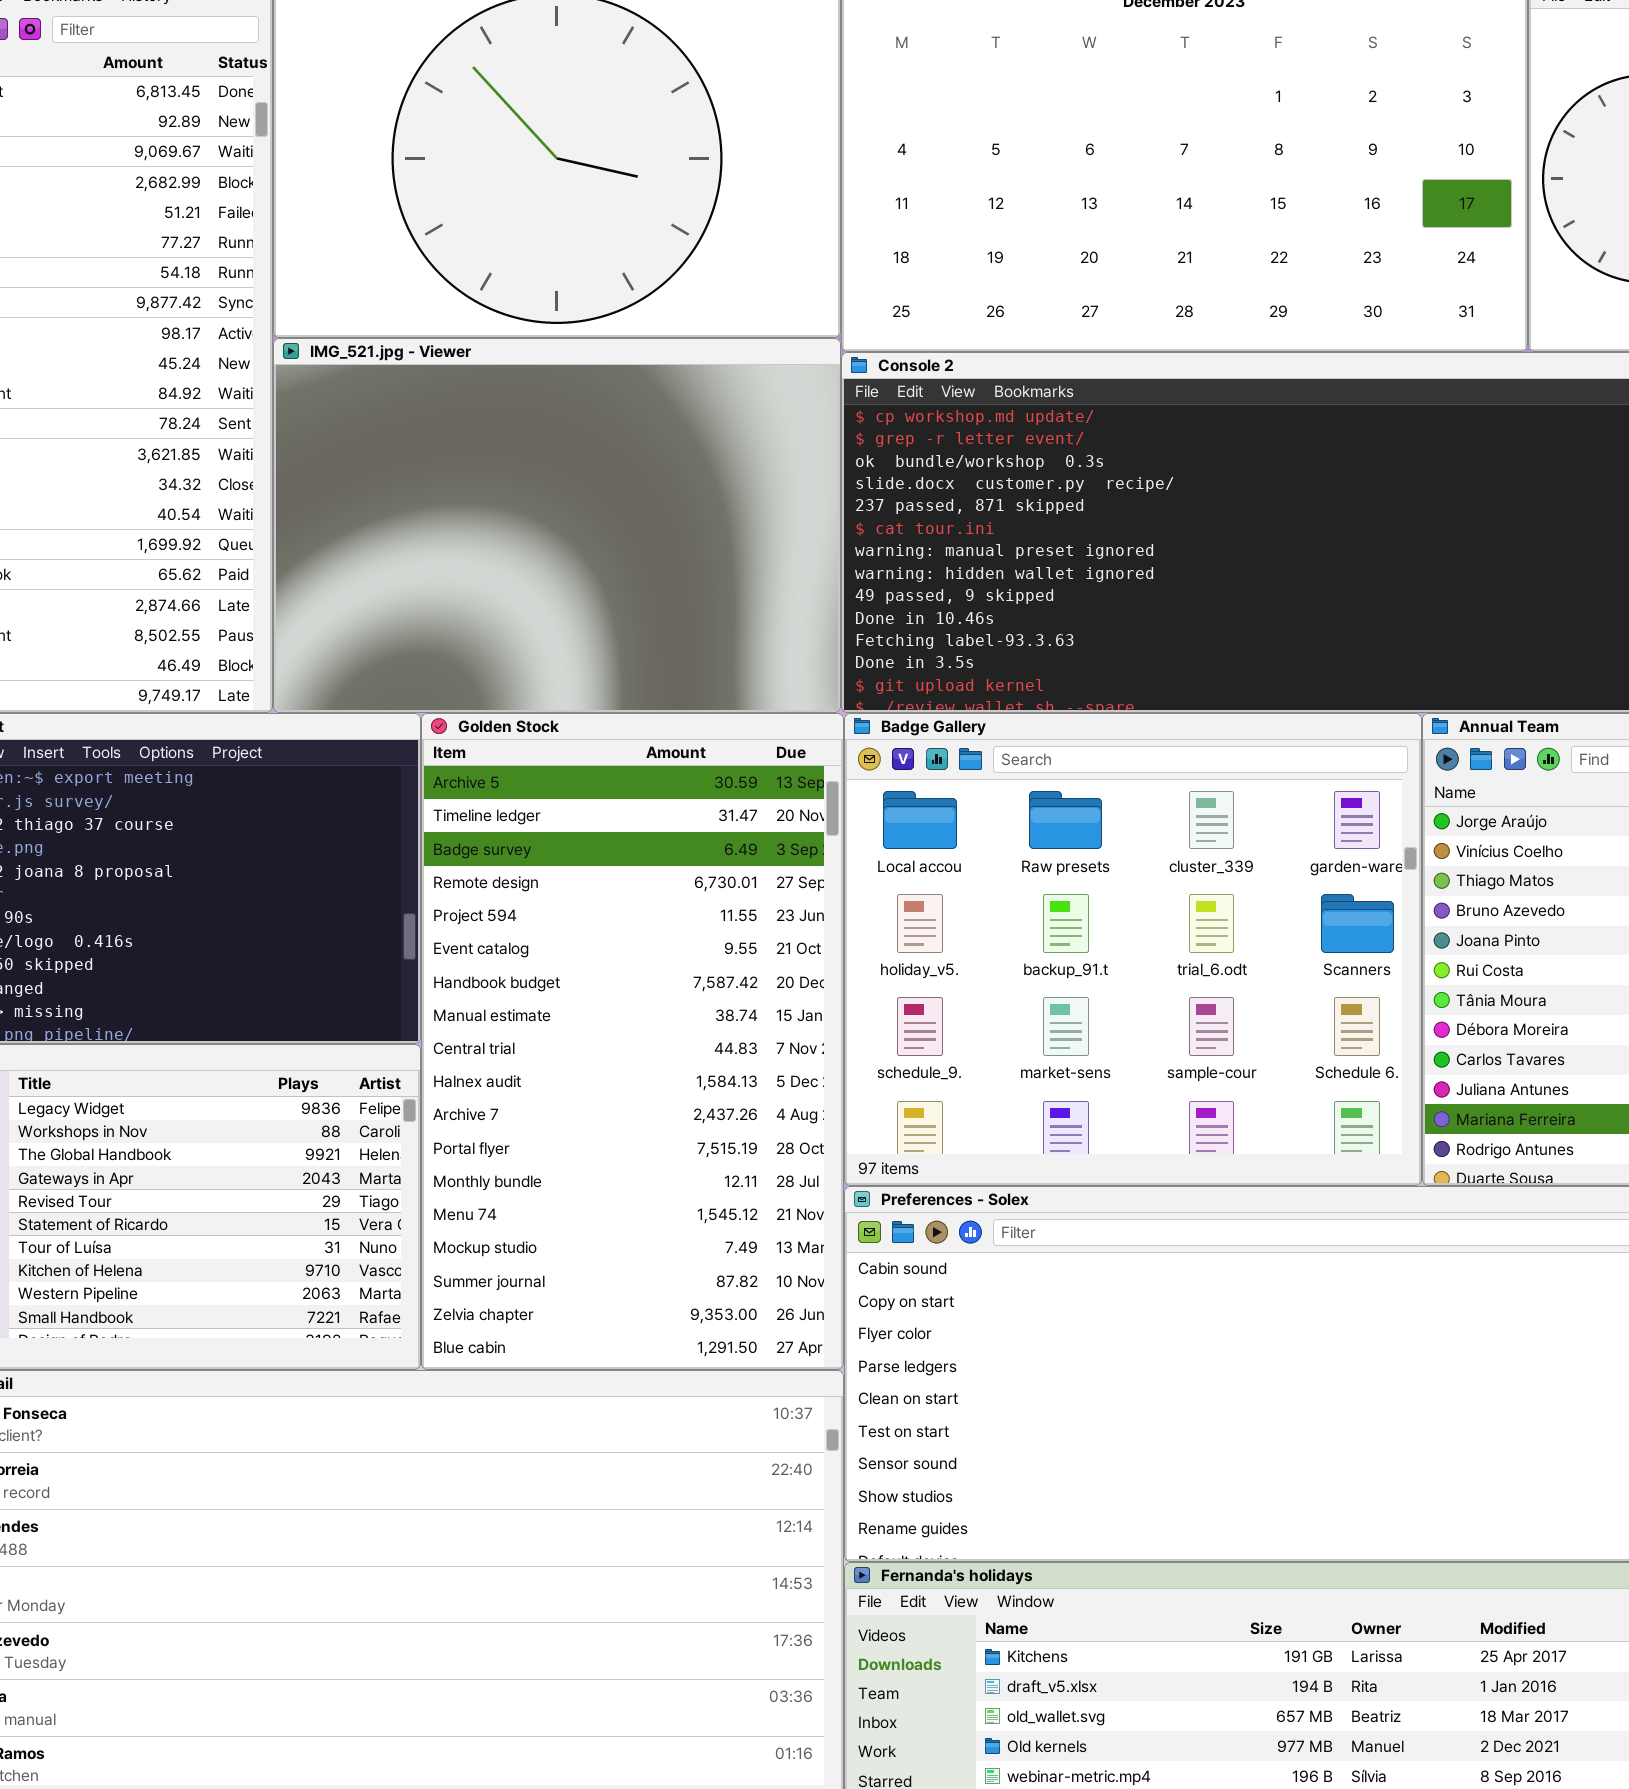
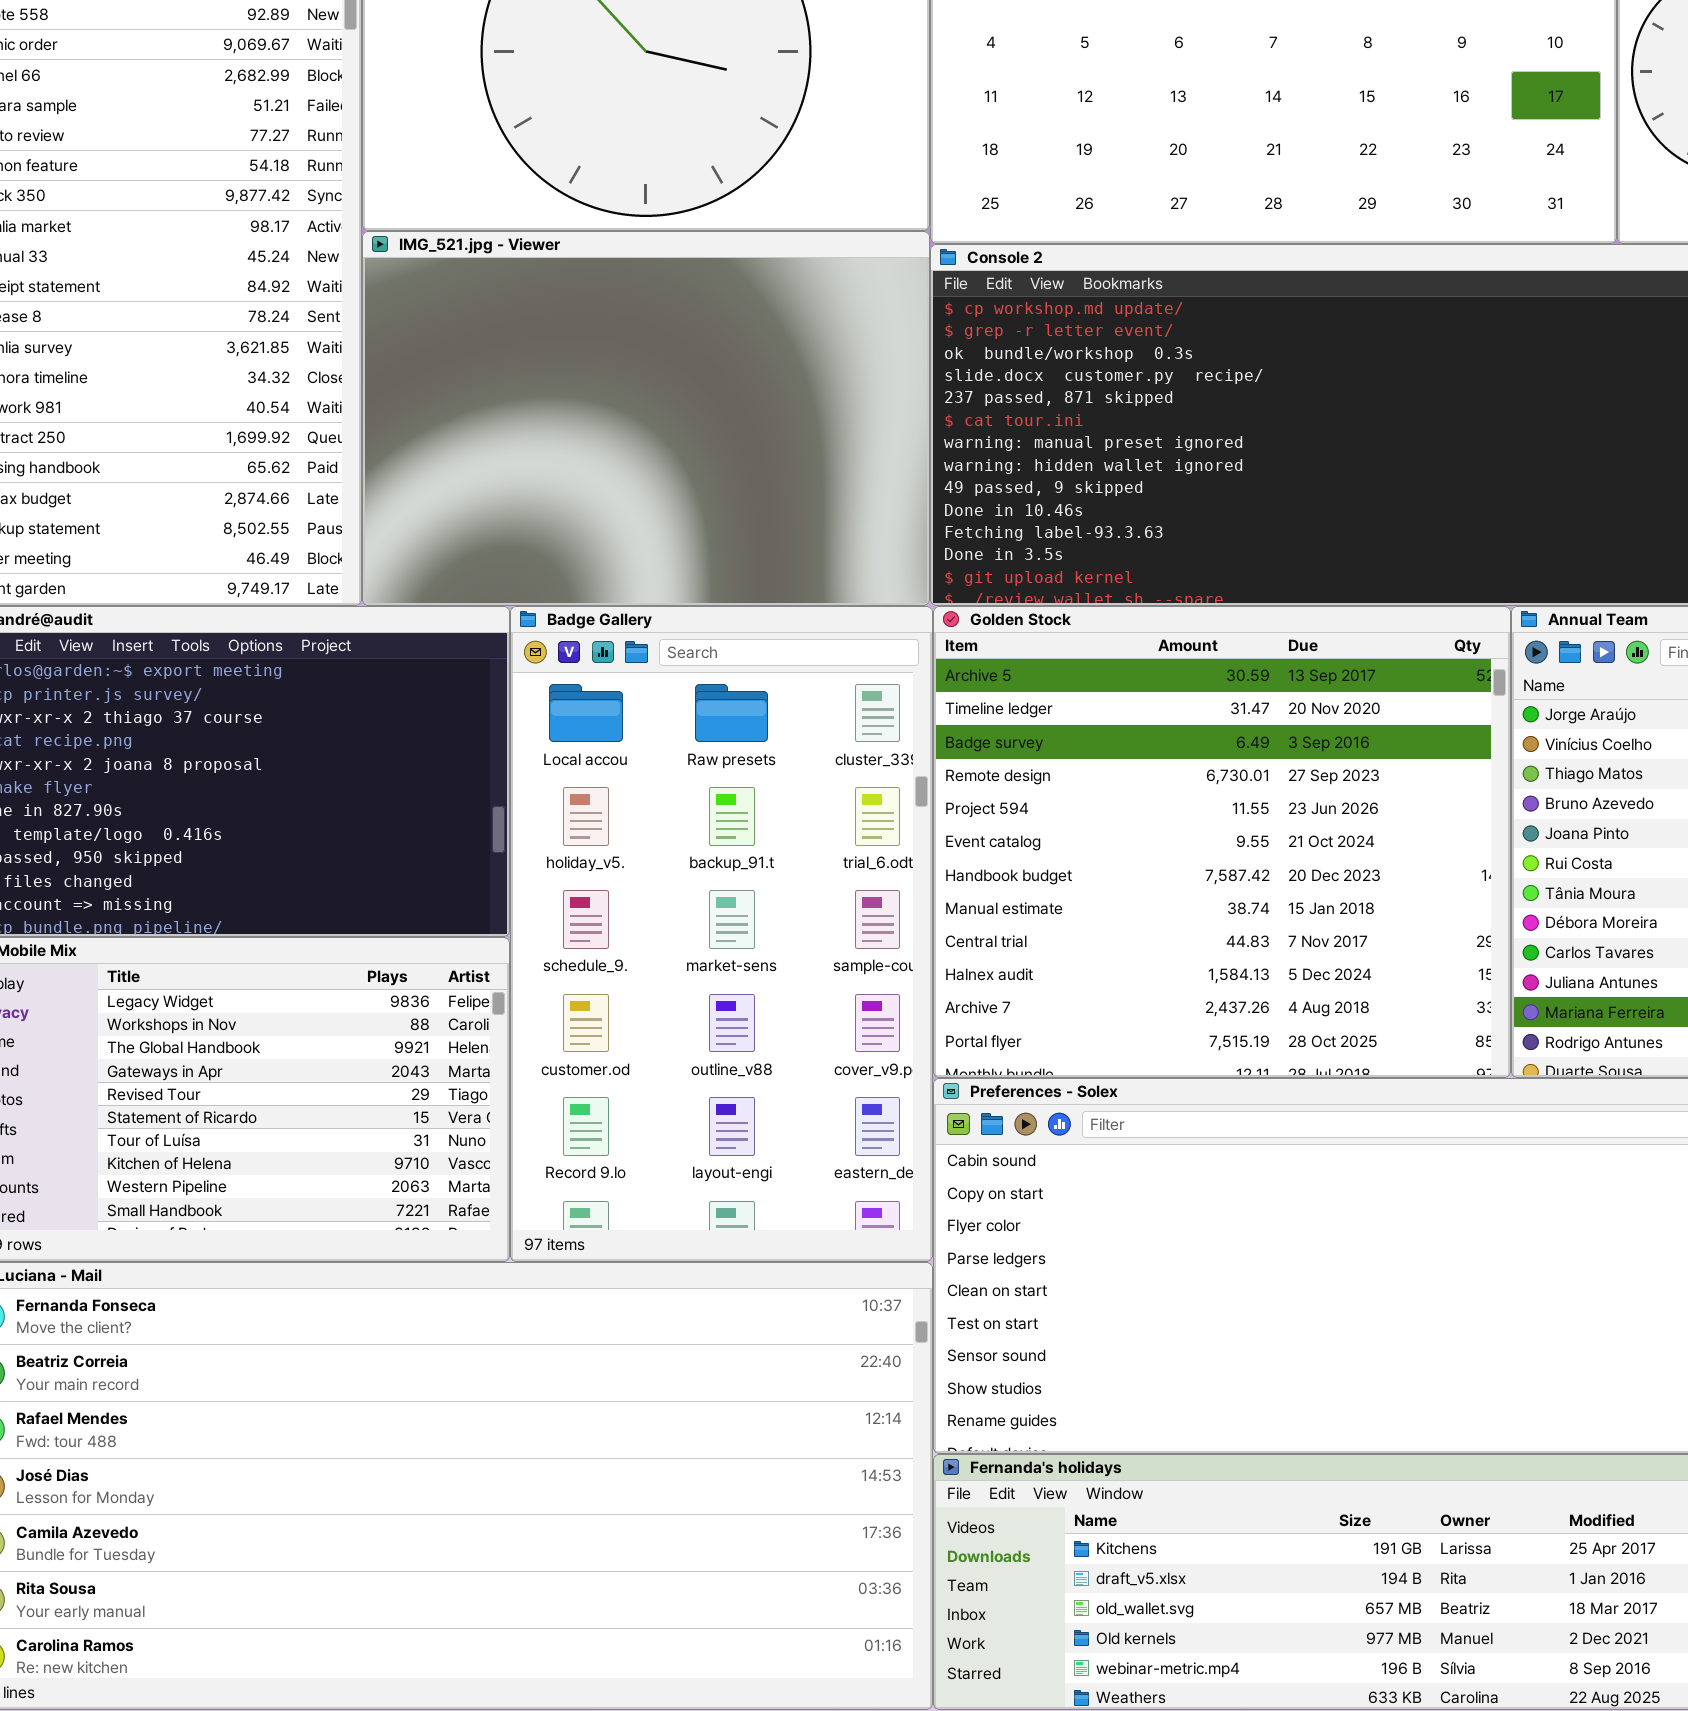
Golden Stock: [421,713,844,1370] -> [933,606,1511,1078], moved, resized
Badge Gallery: [844,713,1422,1186] -> [510,606,933,1262], moved, resized

